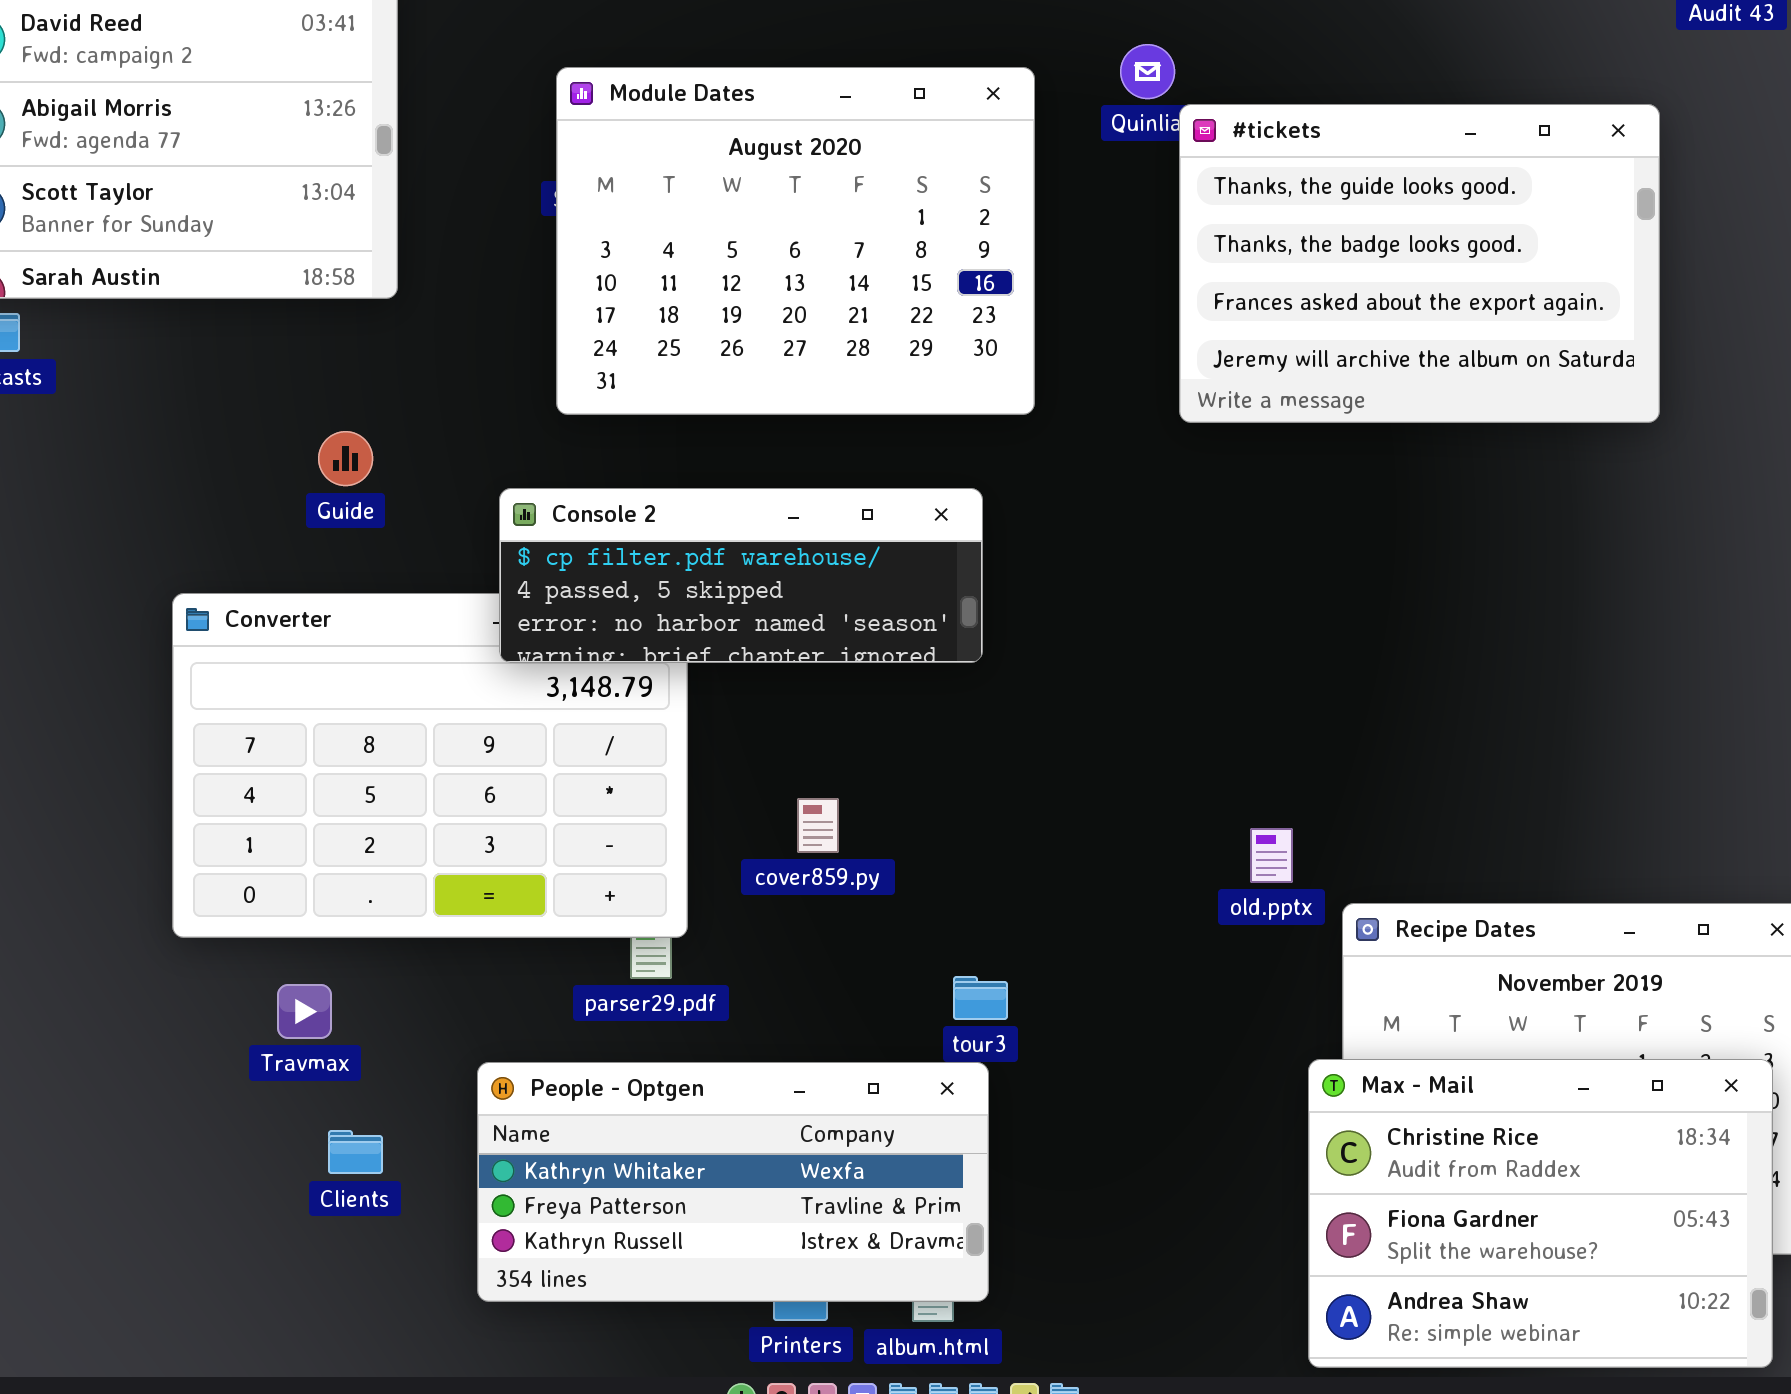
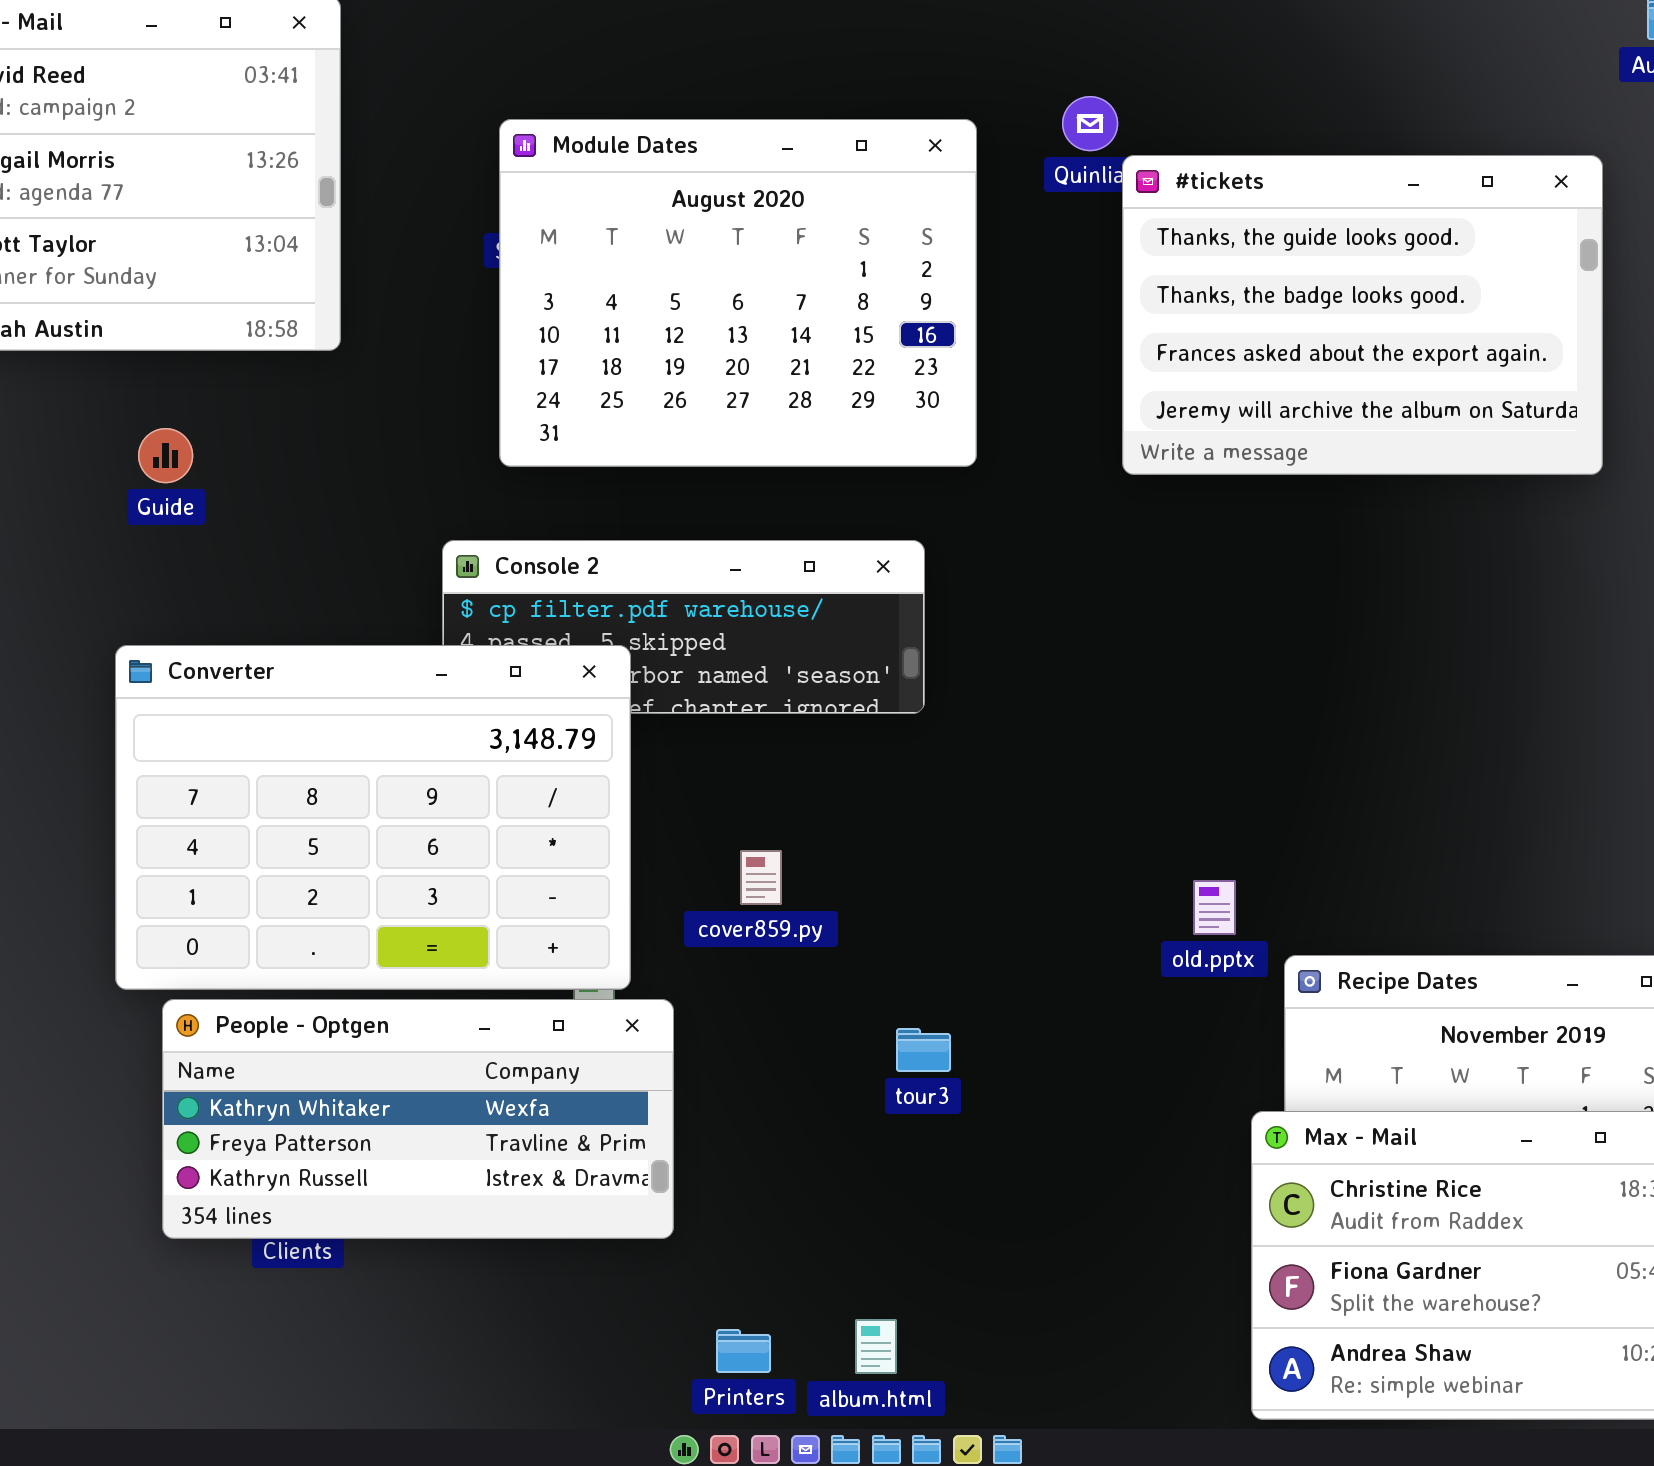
Guide: [318,431,373,486] -> [138,428,193,483], moved
Converter: [172,593,688,938] -> [115,645,631,990], raised
People - Optgen: [477,1062,989,1302] -> [162,999,674,1239], moved

